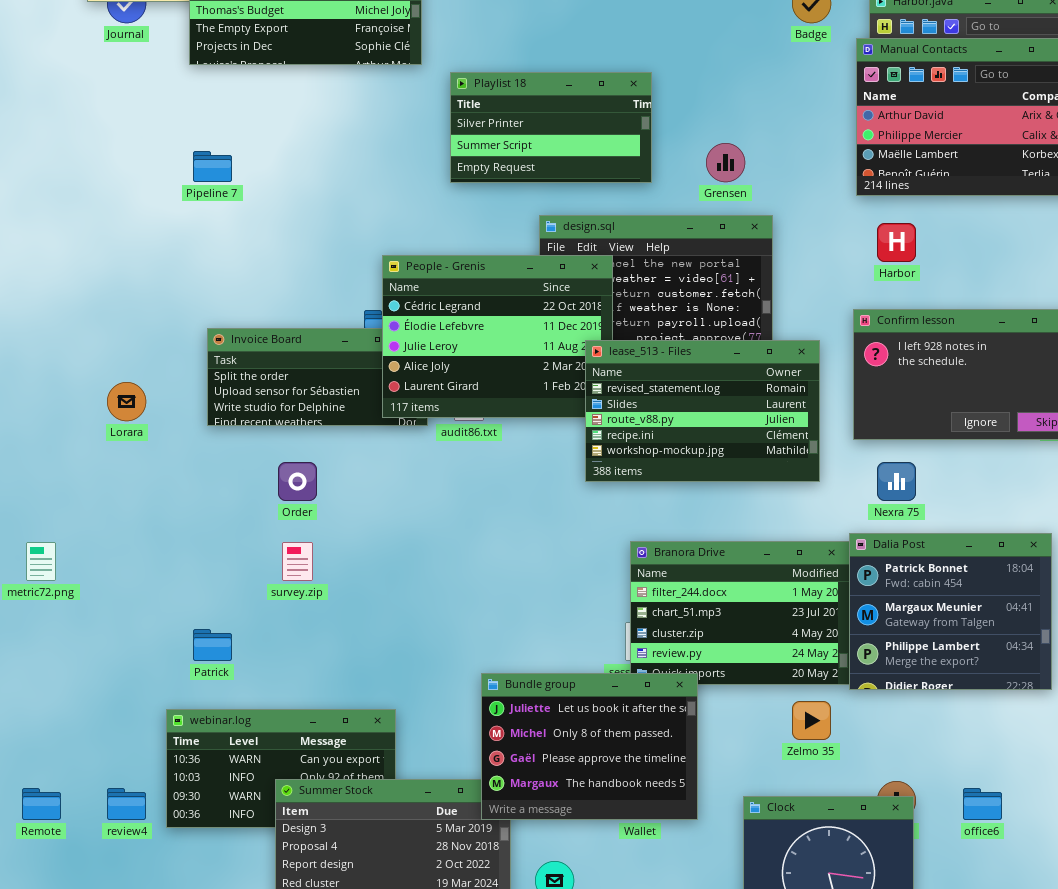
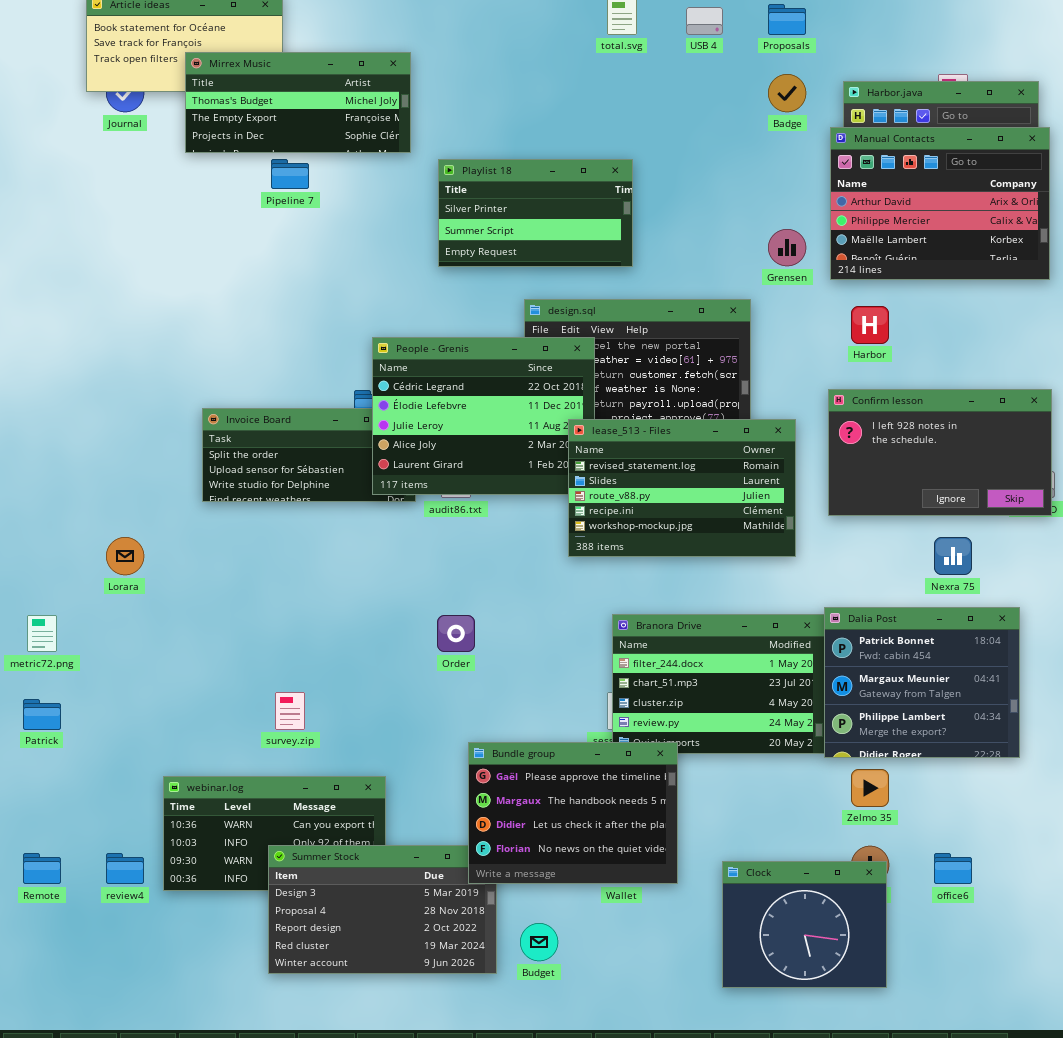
Grensen: [706,143,745,182] -> [768,229,806,266], moved
Pipeline 7: [193,151,232,182] -> [271,159,309,189], moved
Lorara: [107,382,146,421] -> [106,537,144,575], moved
Order: [278,462,317,501] -> [437,615,475,652], moved
Nexra 75: [877,462,916,501] -> [934,537,972,575], moved
survey.zip: [282,542,313,581] -> [275,692,305,730], moved
Patrick: [193,629,232,661] -> [23,699,61,730], moved
Bundle group: [481,673,698,820] -> [468,742,678,884], scrolled down 2 rows
Zelmo 35: [792,701,831,740] -> [851,769,889,807], moved

